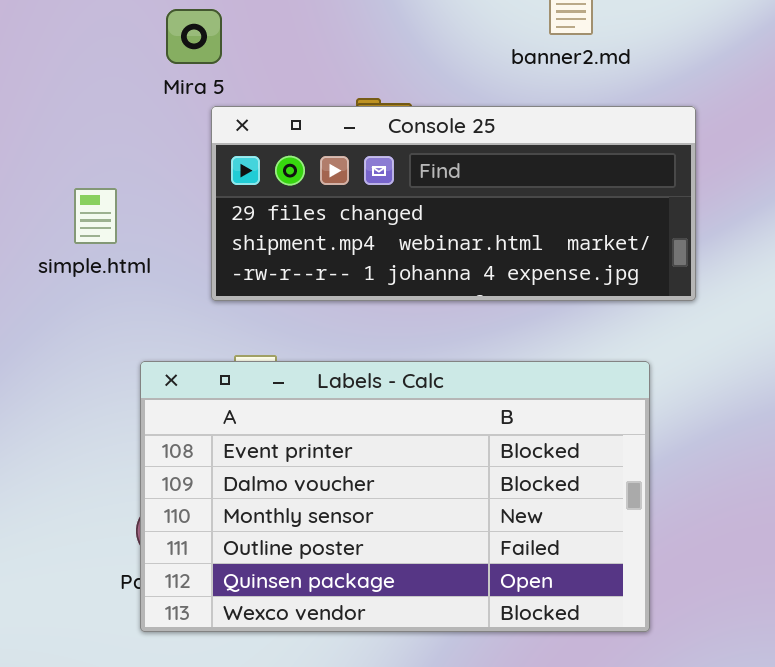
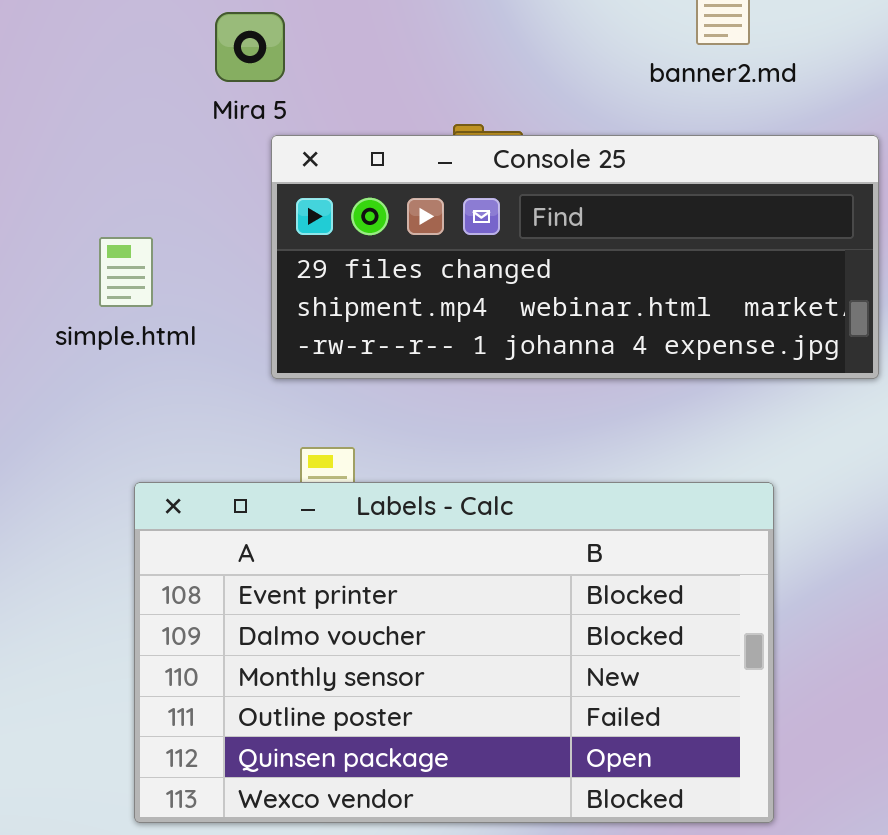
Labels - Calc: [140,361,650,632] -> [134,482,774,823], moved

